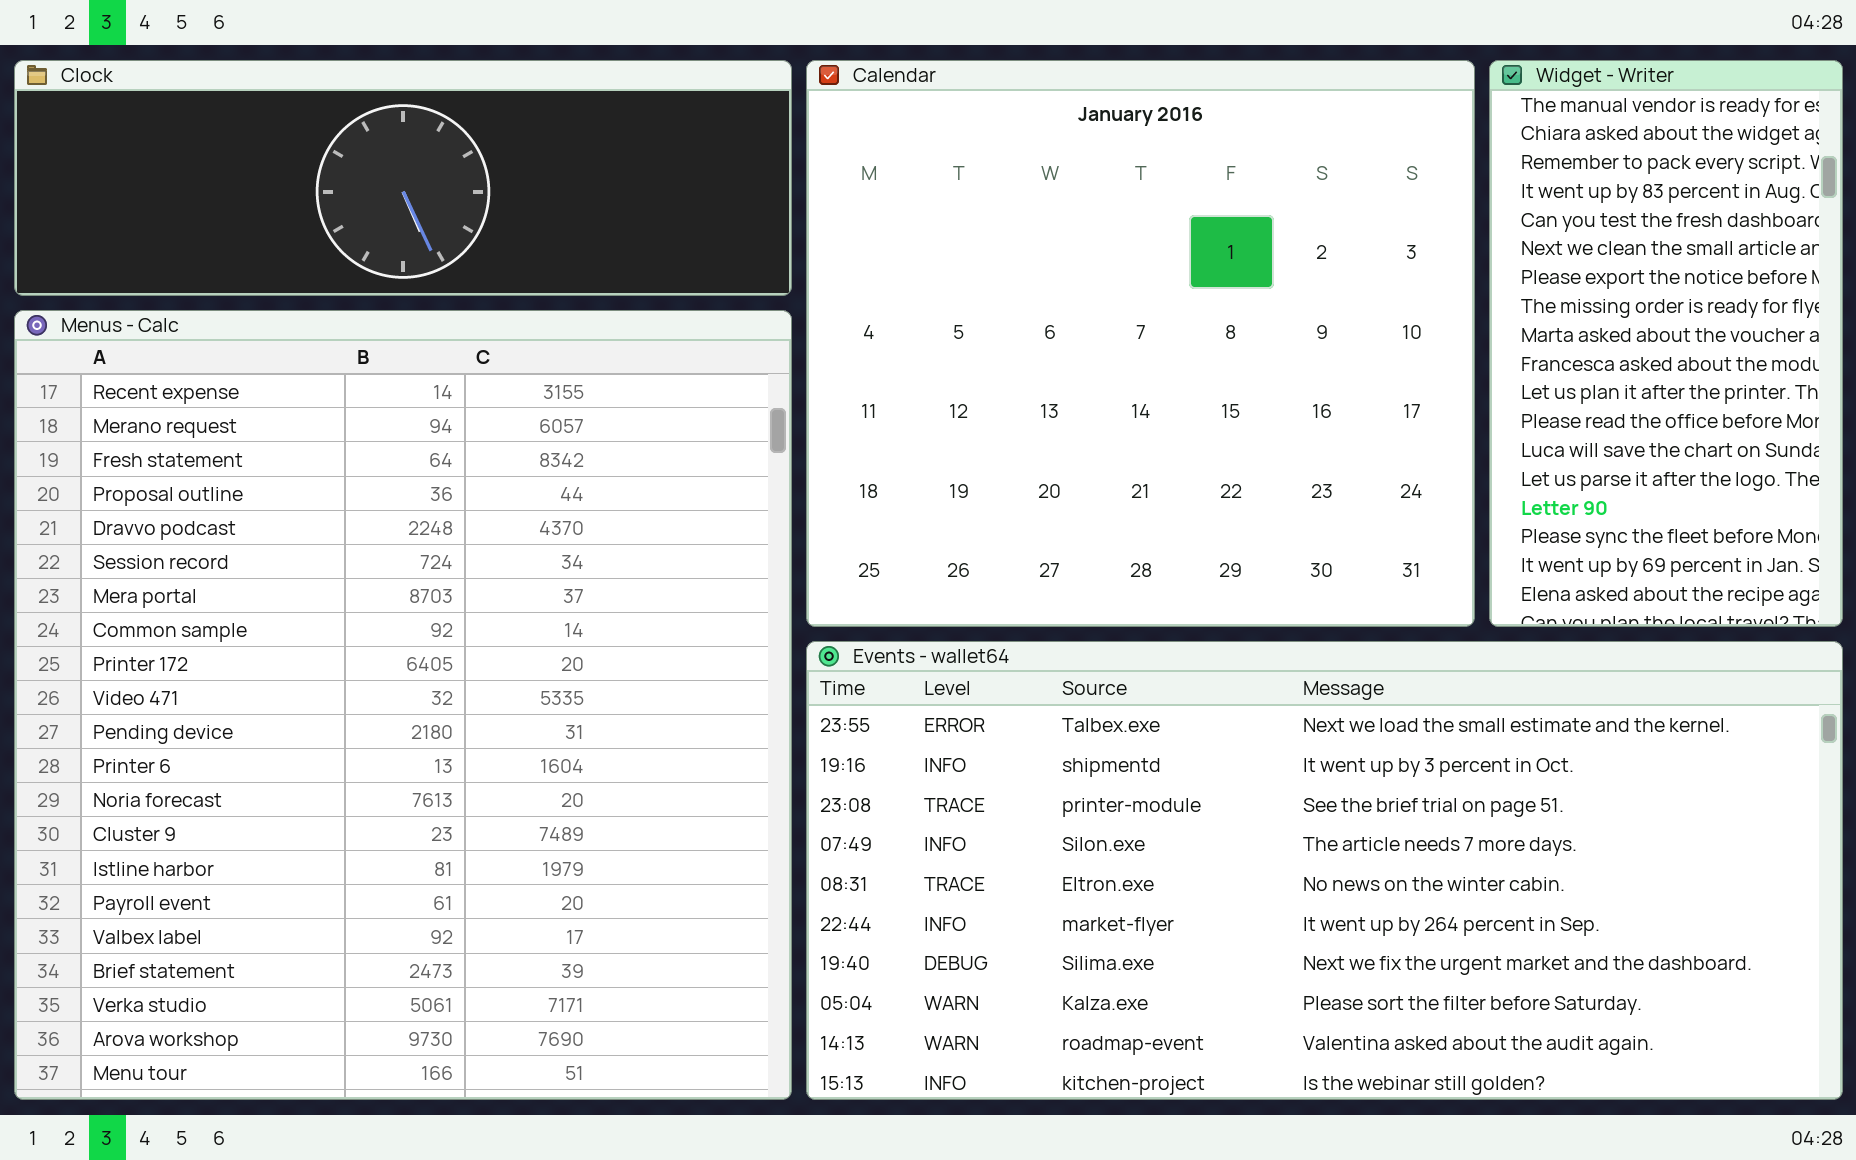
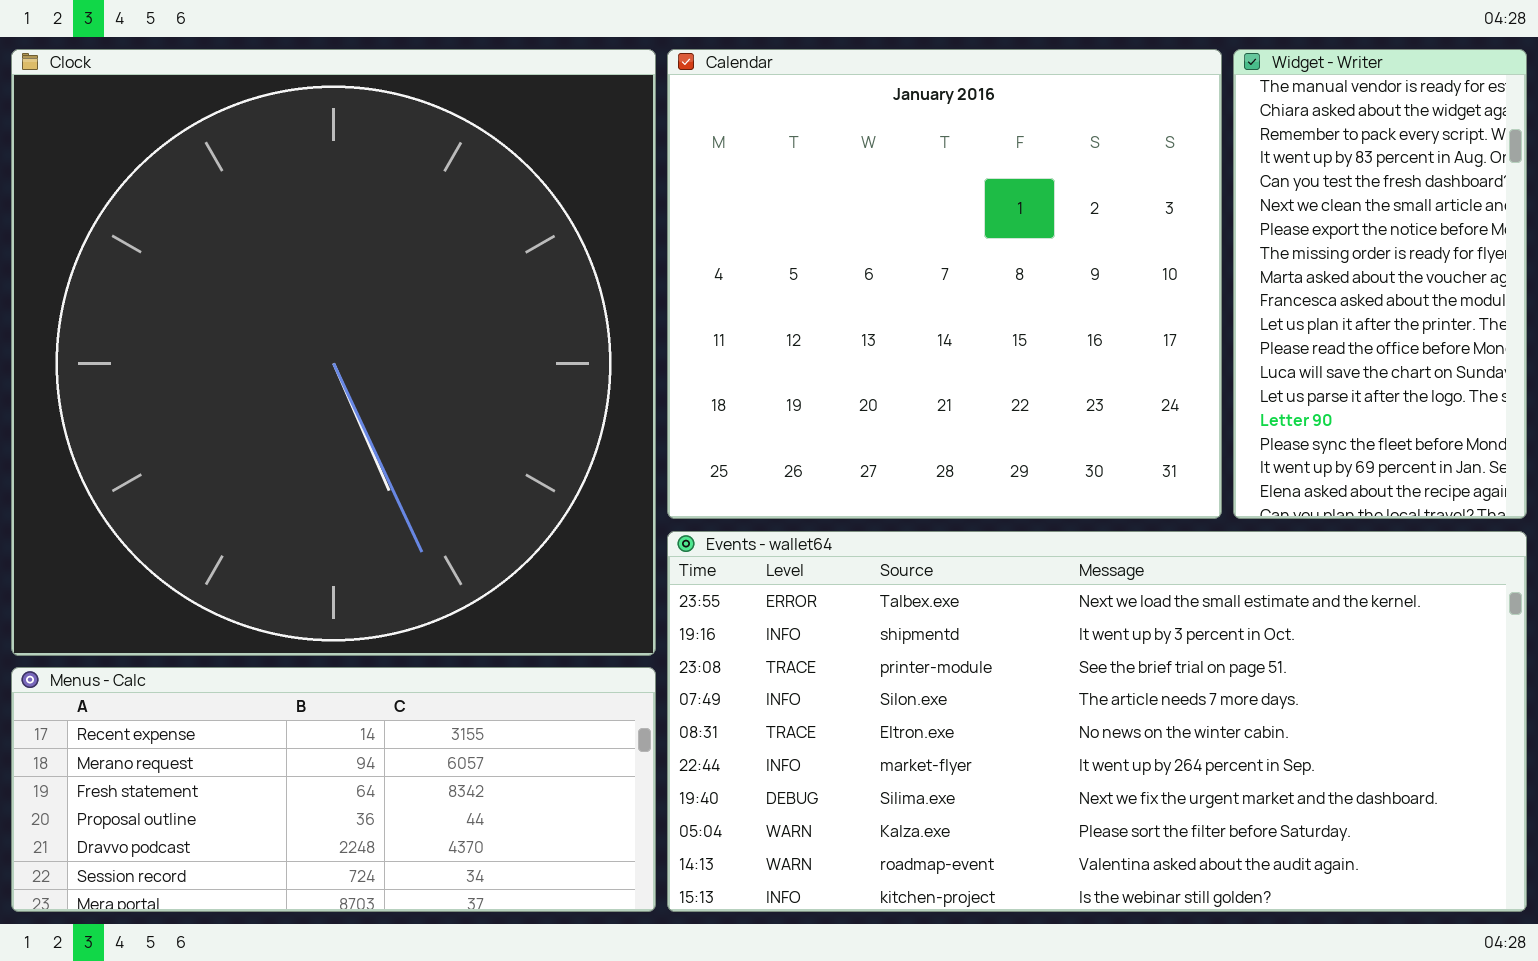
Clock: [14,60,792,296] -> [11,49,656,656], resized
Menus - Calc: [14,310,792,1100] -> [11,667,656,912], resized

